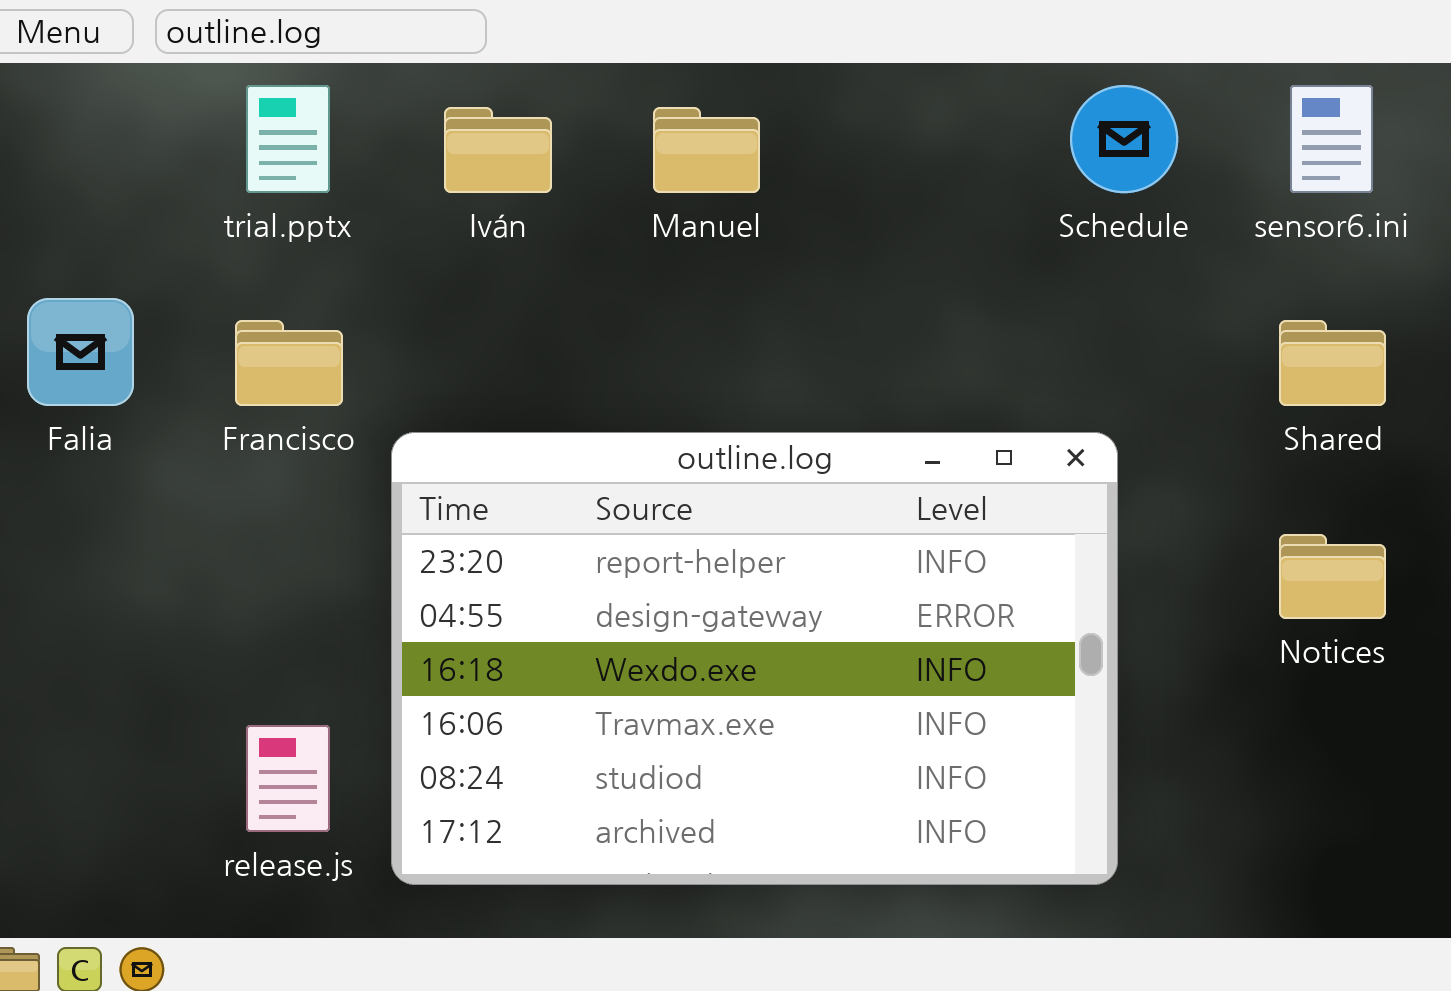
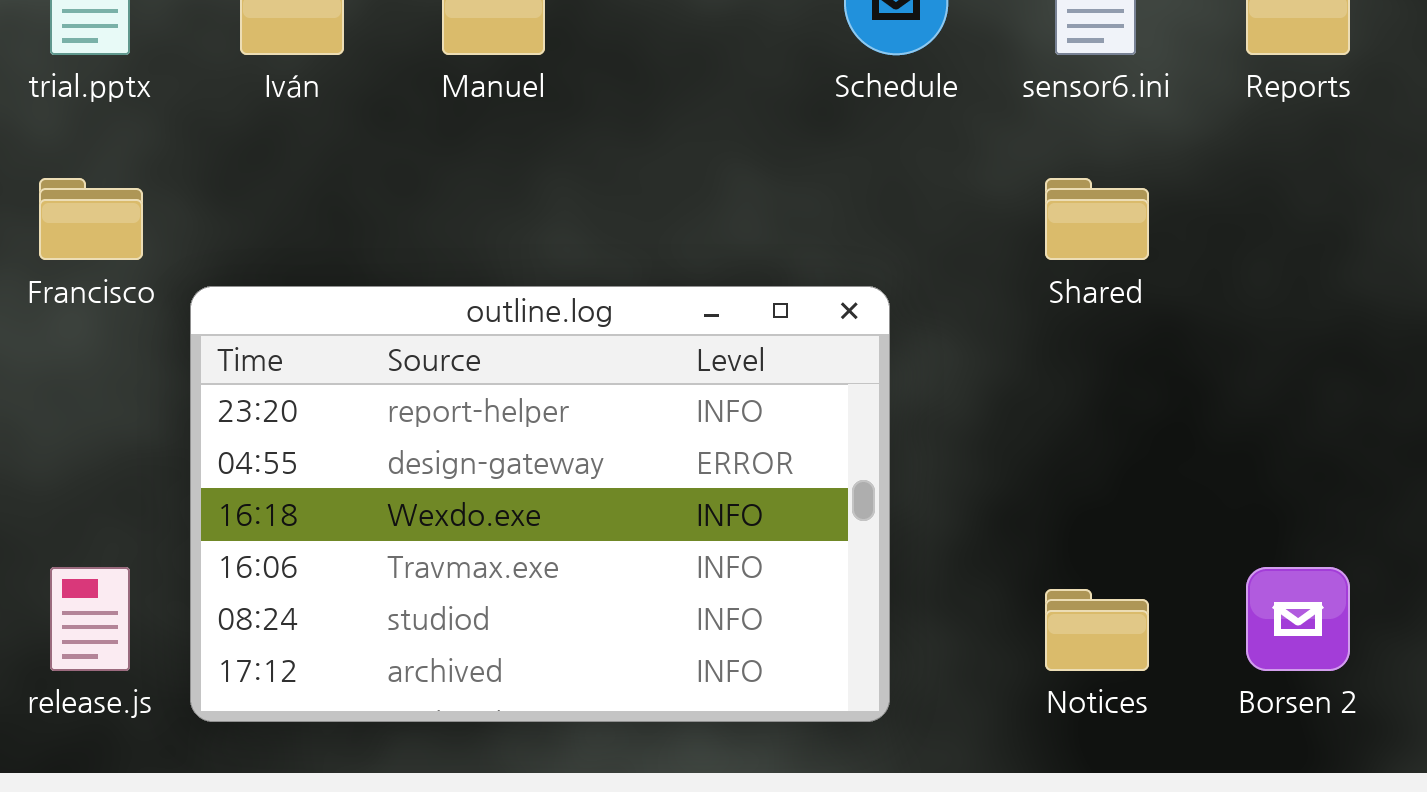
Notices: [1279,534,1386,619] -> [1045,589,1149,671], moved

